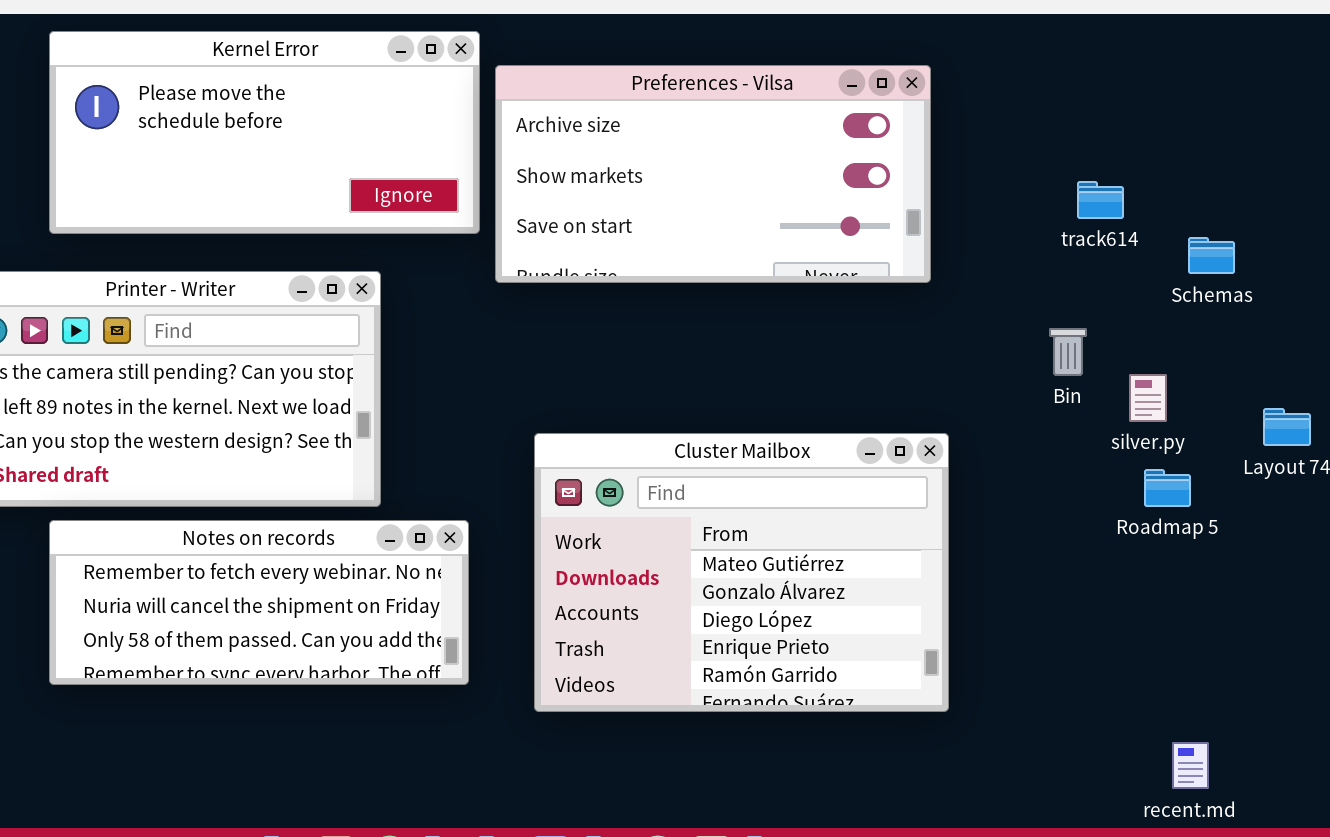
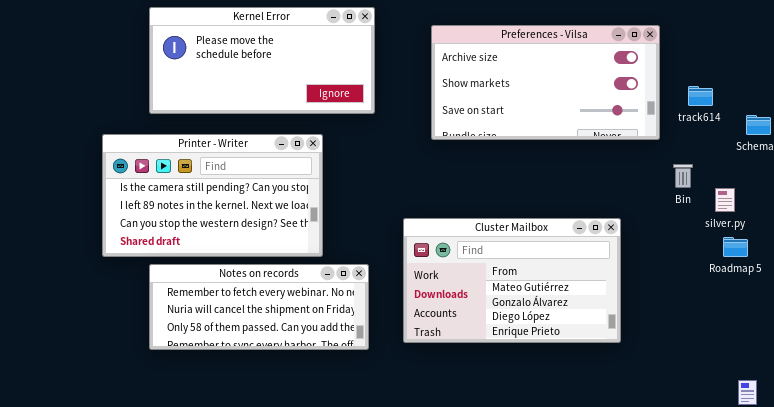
Preferences - Vilsa: [495,65,931,283] -> [431,25,660,140], moved
Cluster Mailbox: [534,433,949,712] -> [403,218,621,343], resized

